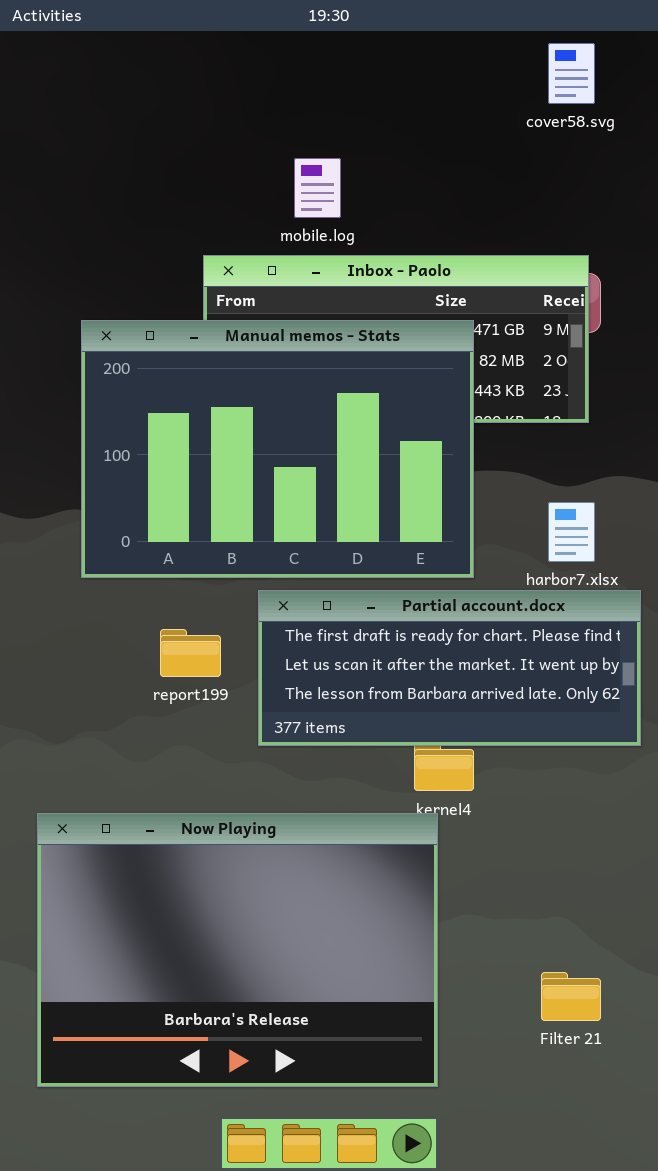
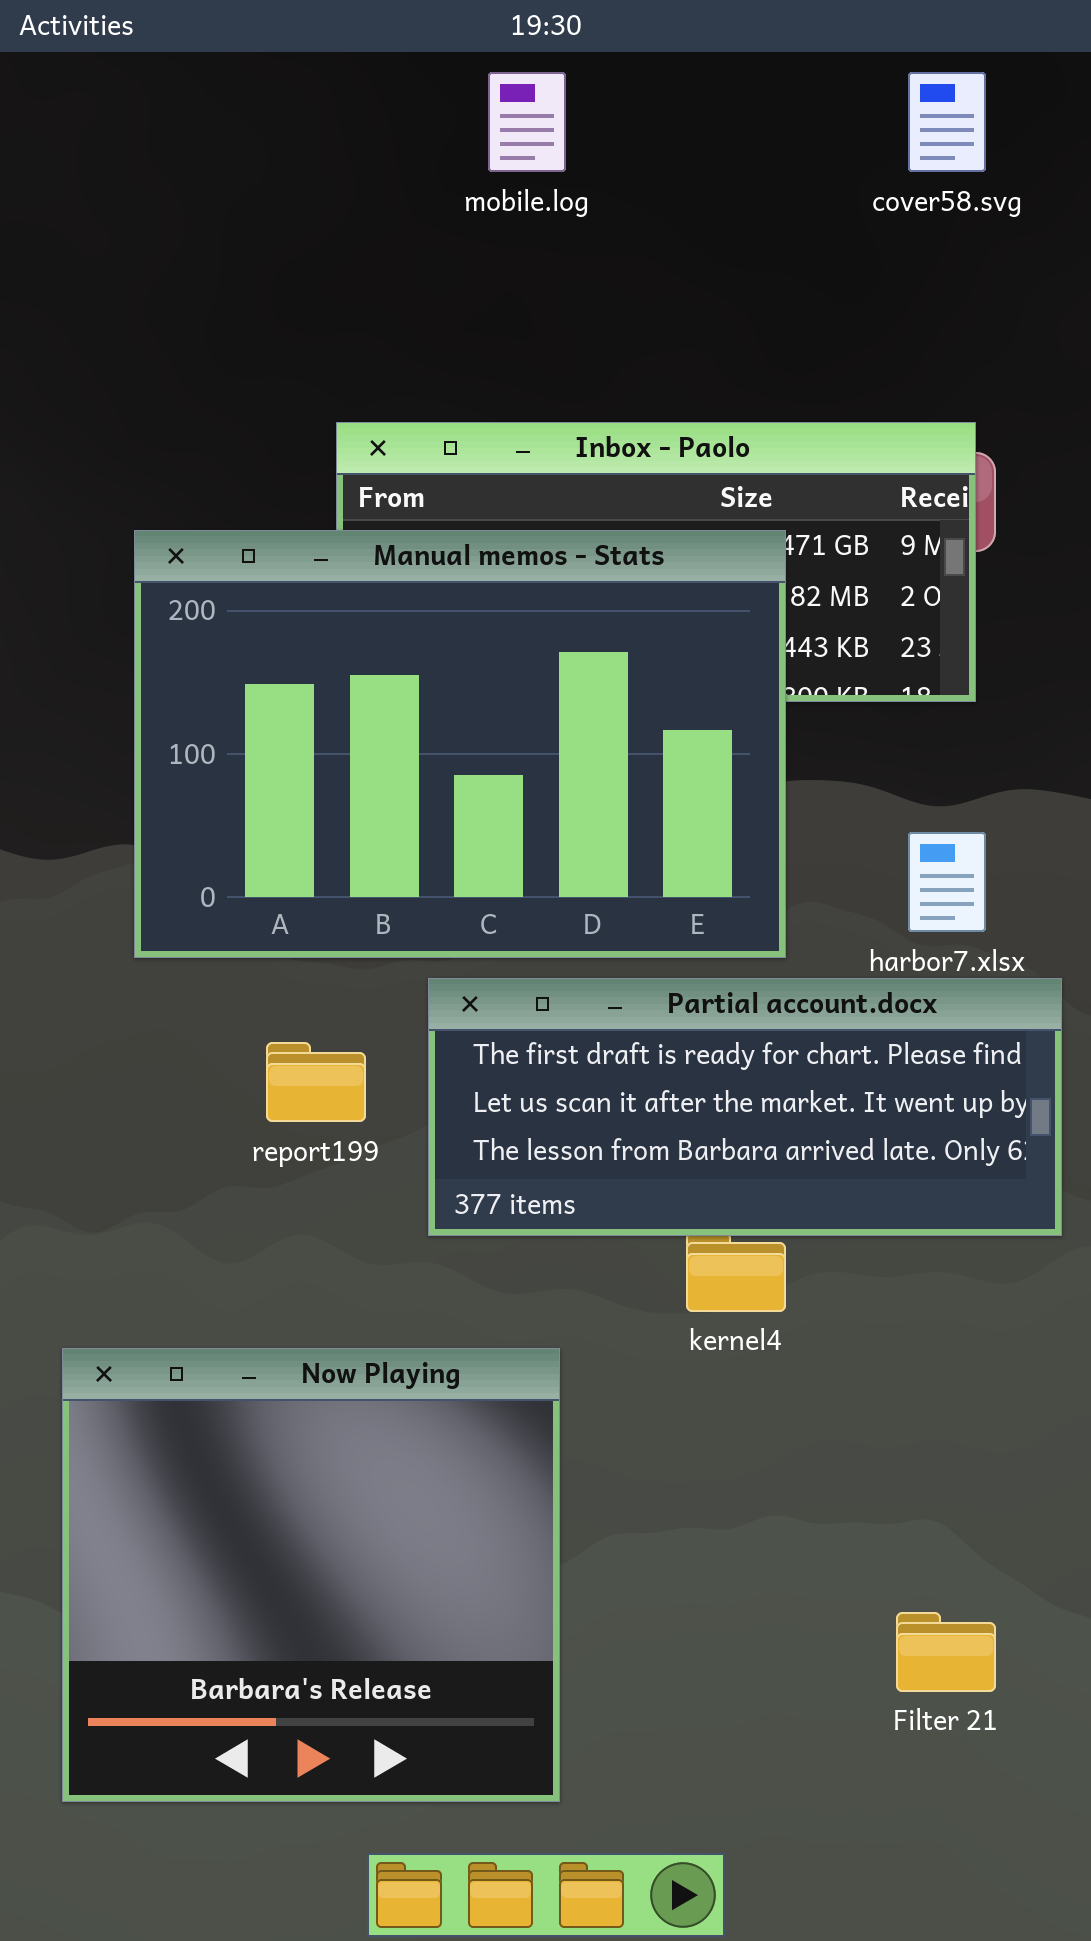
mobile.log: [294,158,341,218] -> [488,72,566,172], moved
Now Playing: [37,813,438,1087] -> [62,1348,560,1802], resized

